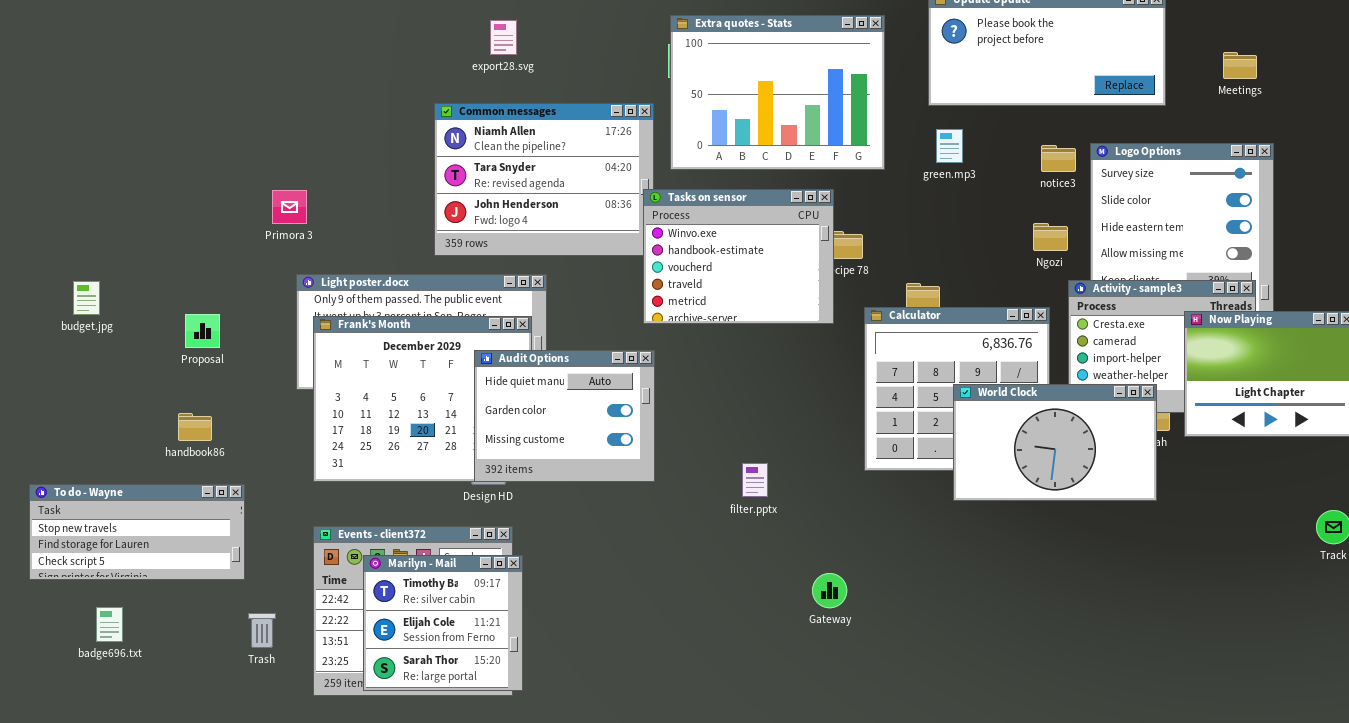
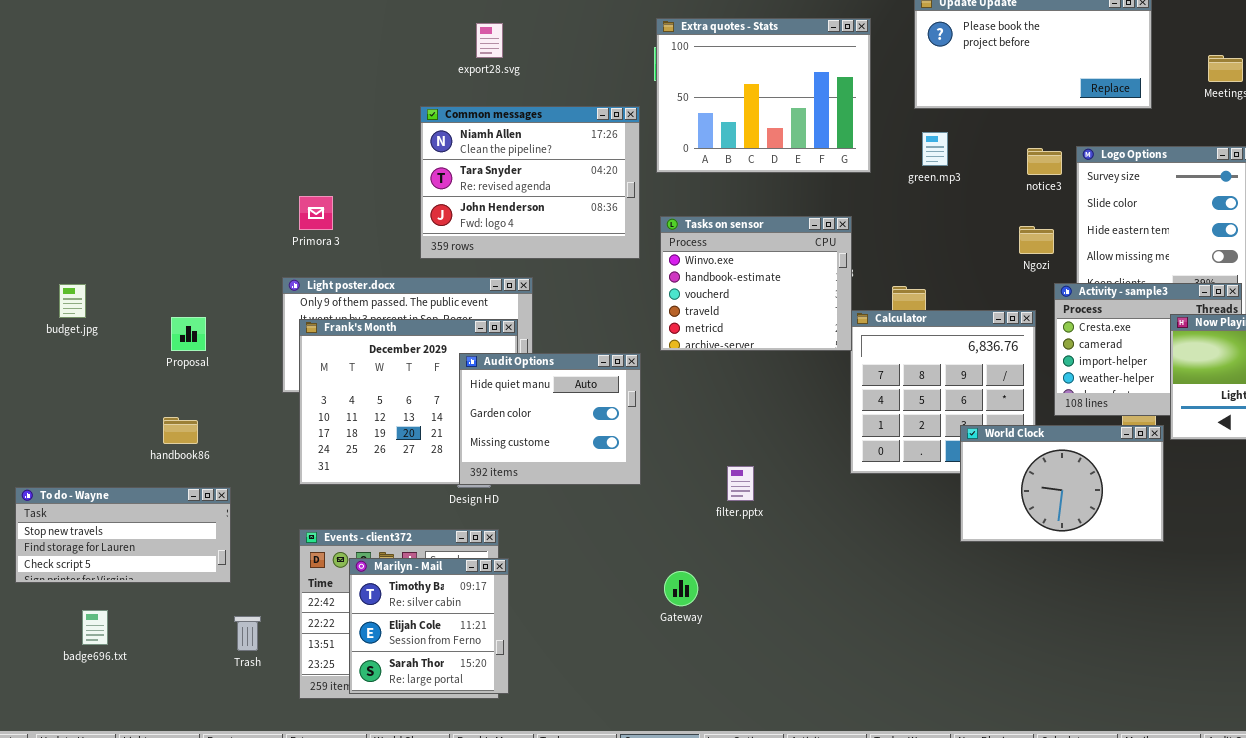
Tasks on sensor: [643,189,834,324] -> [660,216,852,351], moved
Primora 3: [272,190,307,224] -> [299,196,333,230], moved
World Clock: [953,384,1157,501] -> [960,425,1164,542], moved
Gateway: [812,573,847,608] -> [664,571,698,606], moved

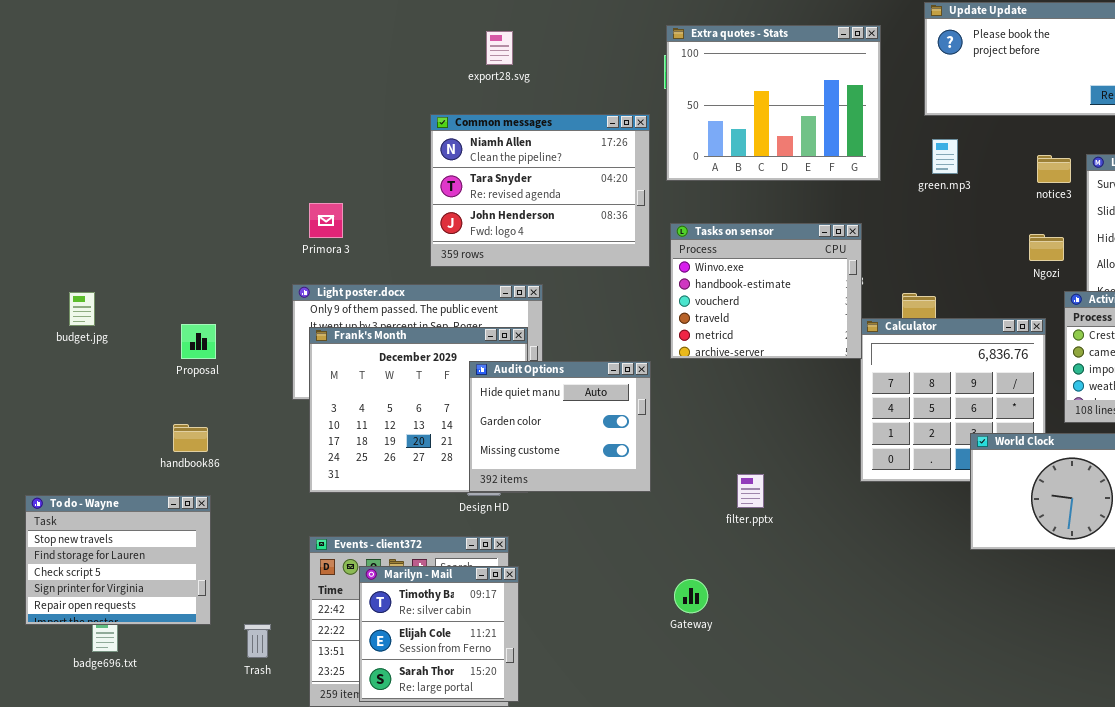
To do - Wayne: [15,487,231,583] -> [25,495,211,625], resized

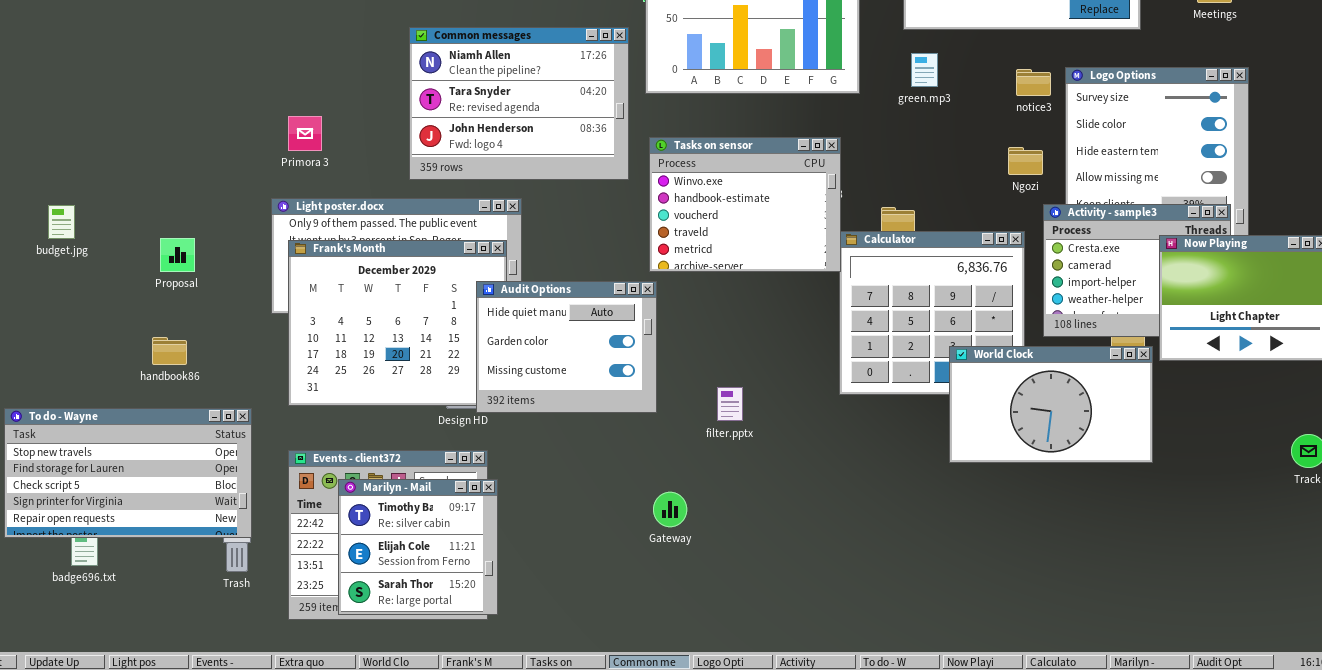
Audit Options: [469,361,651,492] -> [476,281,657,413], moved
To do - Wayne: [25,495,211,625] -> [4,408,252,538], resized

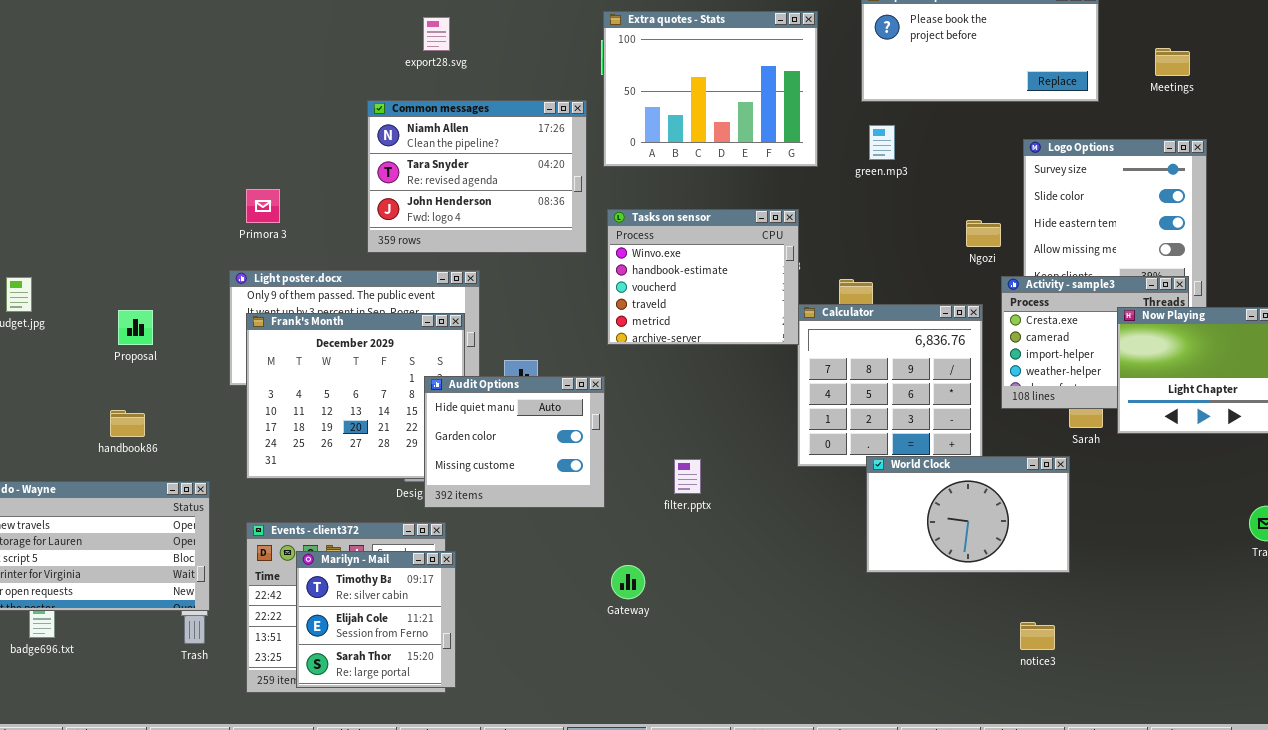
notice3: [1016,69,1051,96] -> [1020,622,1055,650], moved
Audit Options: [476,281,657,413] -> [424,376,605,508], moved
World Clock: [949,346,1153,463] -> [866,456,1070,573], moved

